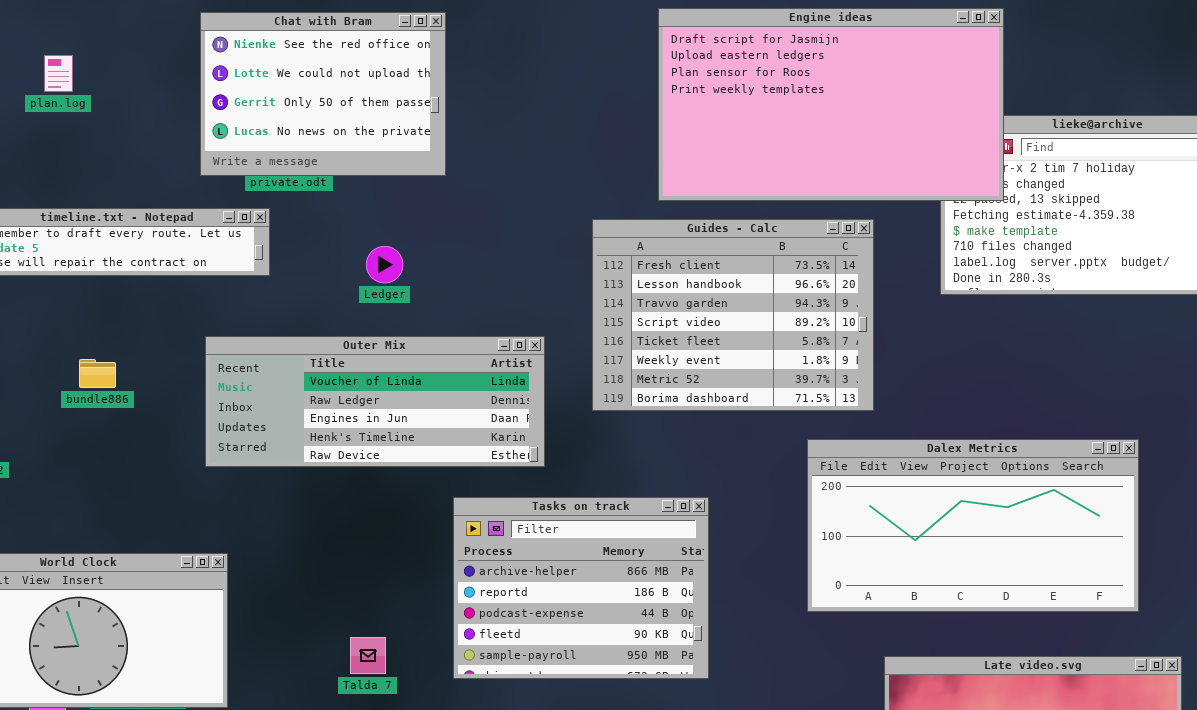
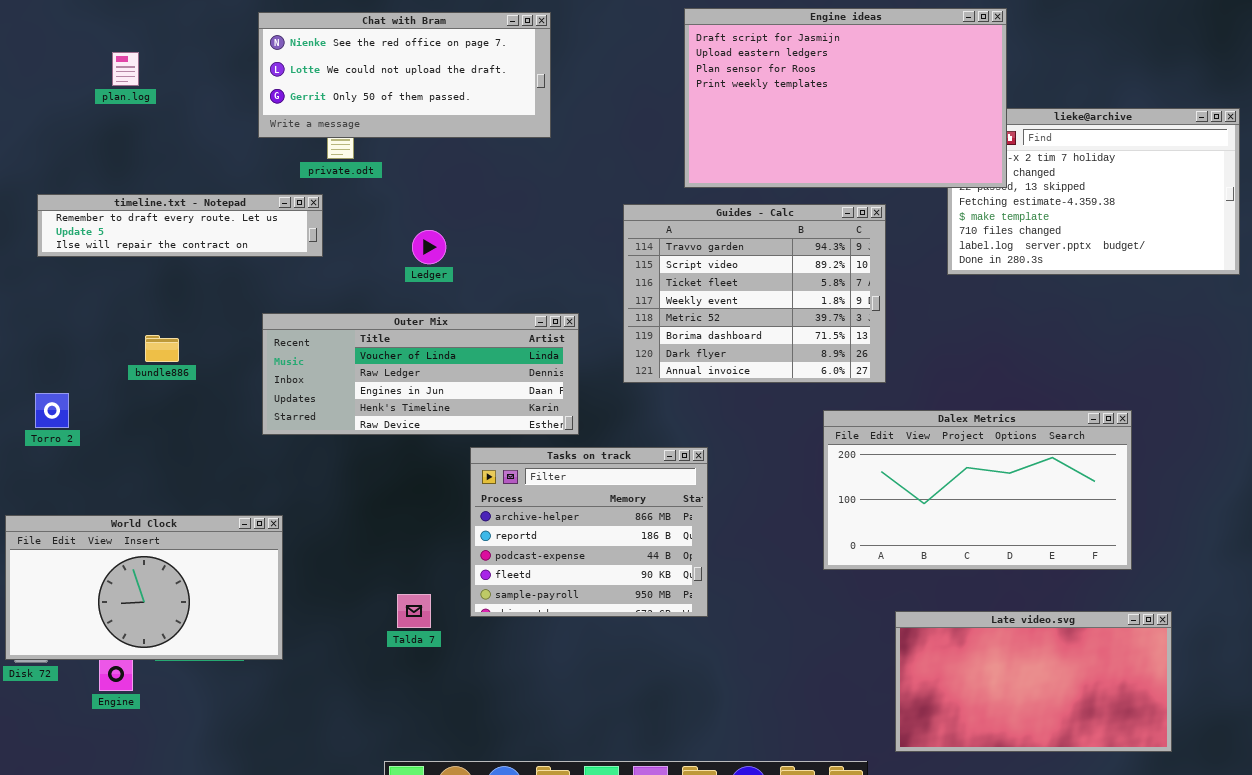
Chat with Bram: [200,12,446,176] -> [258,12,551,138], resized
Guides - Calc: [592,219,874,411] -> [623,204,886,383], scrolled down 2 rows
Tasks on track: [453,497,709,679] -> [470,447,708,617], moved

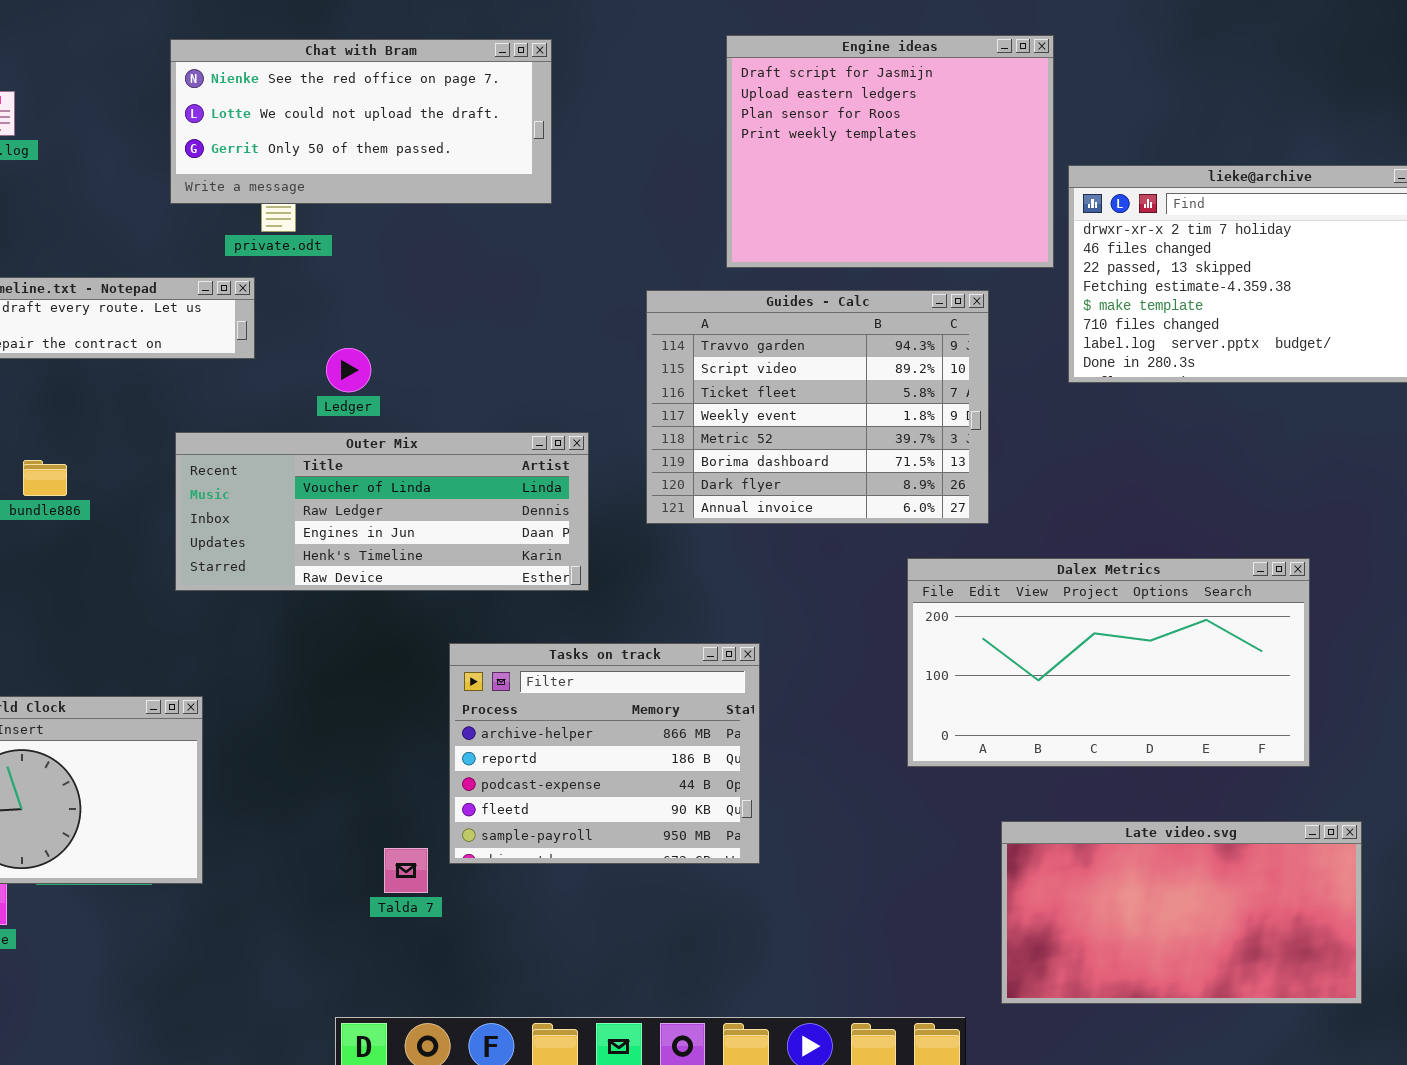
Engine ideas: [684,8,1007,188] -> [726,35,1054,268], resized
Ledger: [412,230,446,264] -> [326,348,371,392], moved
Tasks on track: [470,447,708,617] -> [449,643,760,864], moved
Talda 7: [397,594,431,628] -> [384,848,428,893], moved

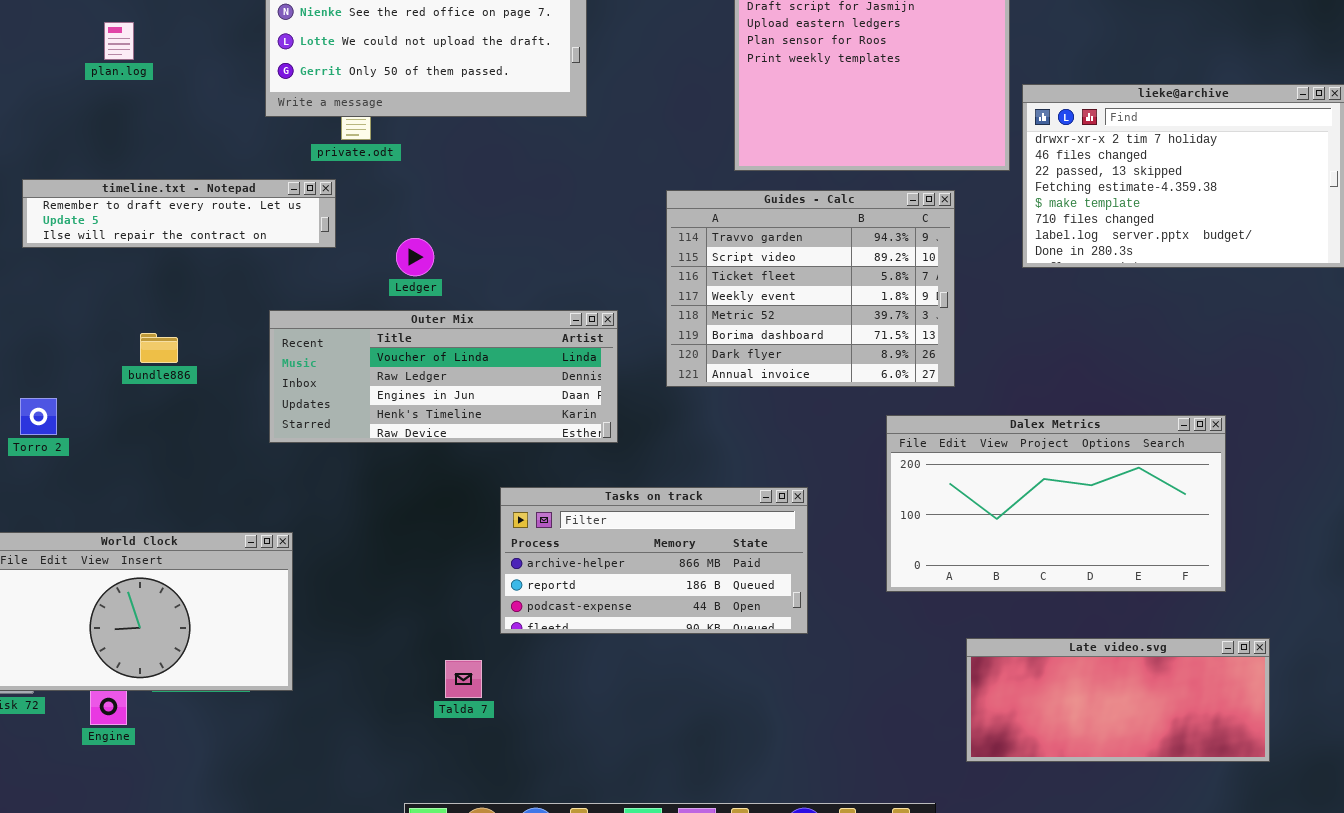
Tasks on track: [449,643,760,864] -> [500,487,808,634], resized
Late video.svg: [1001,821,1362,1004] -> [966,638,1270,762], resized

